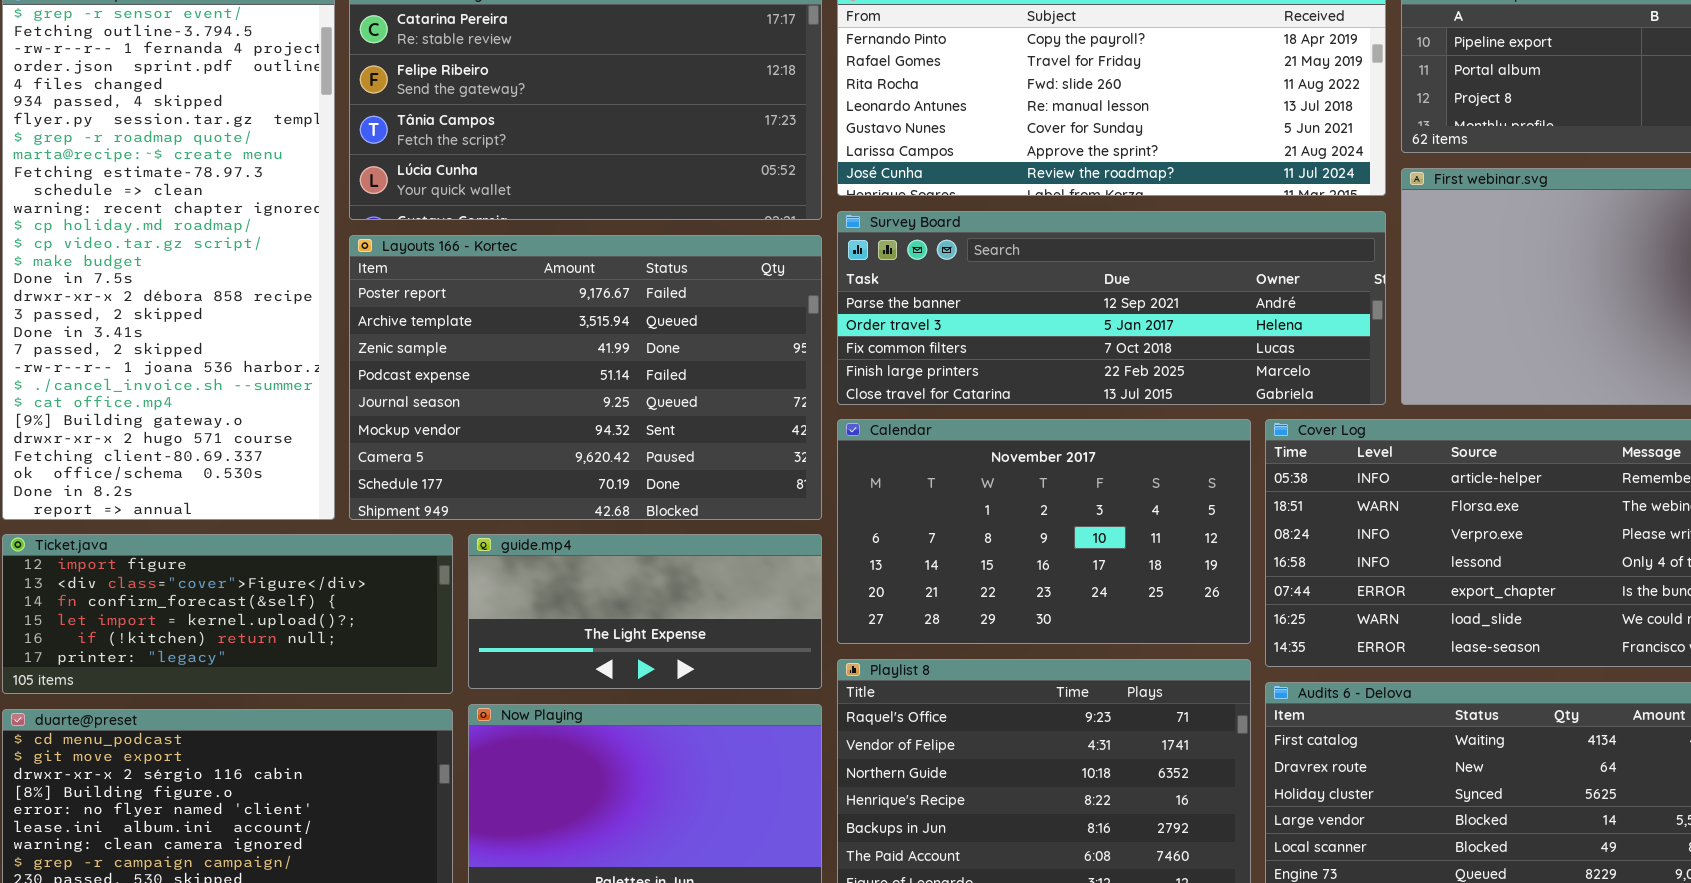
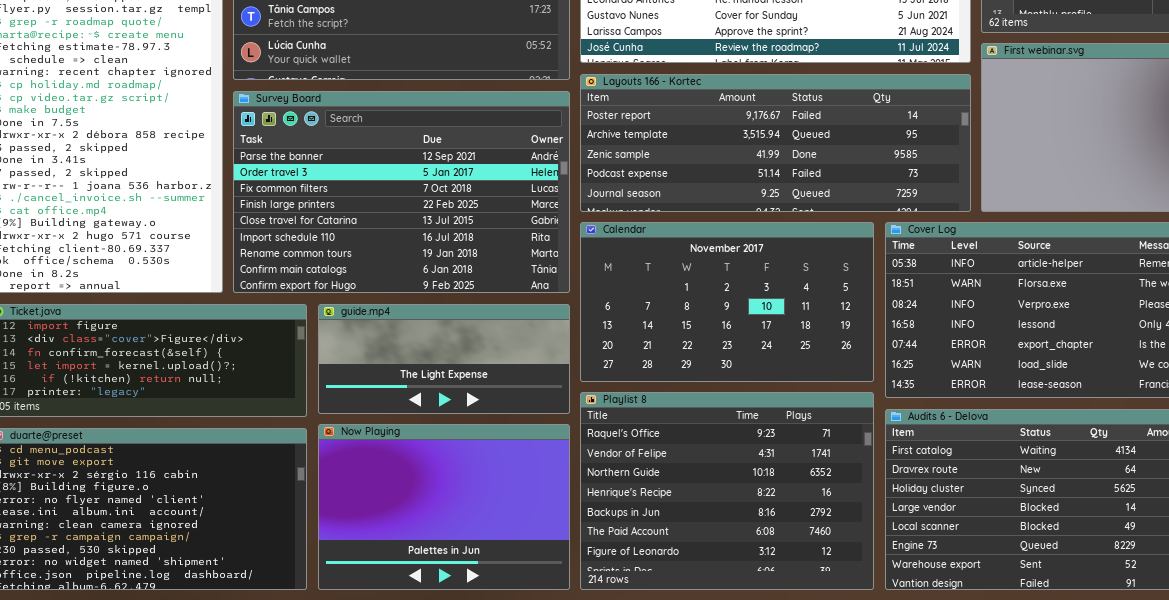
Survey Board: [837,211,1386,405] -> [233,91,570,293], moved, resized
Layouts 166 - Kortec: [349,235,822,520] -> [580,74,971,212], moved, resized

